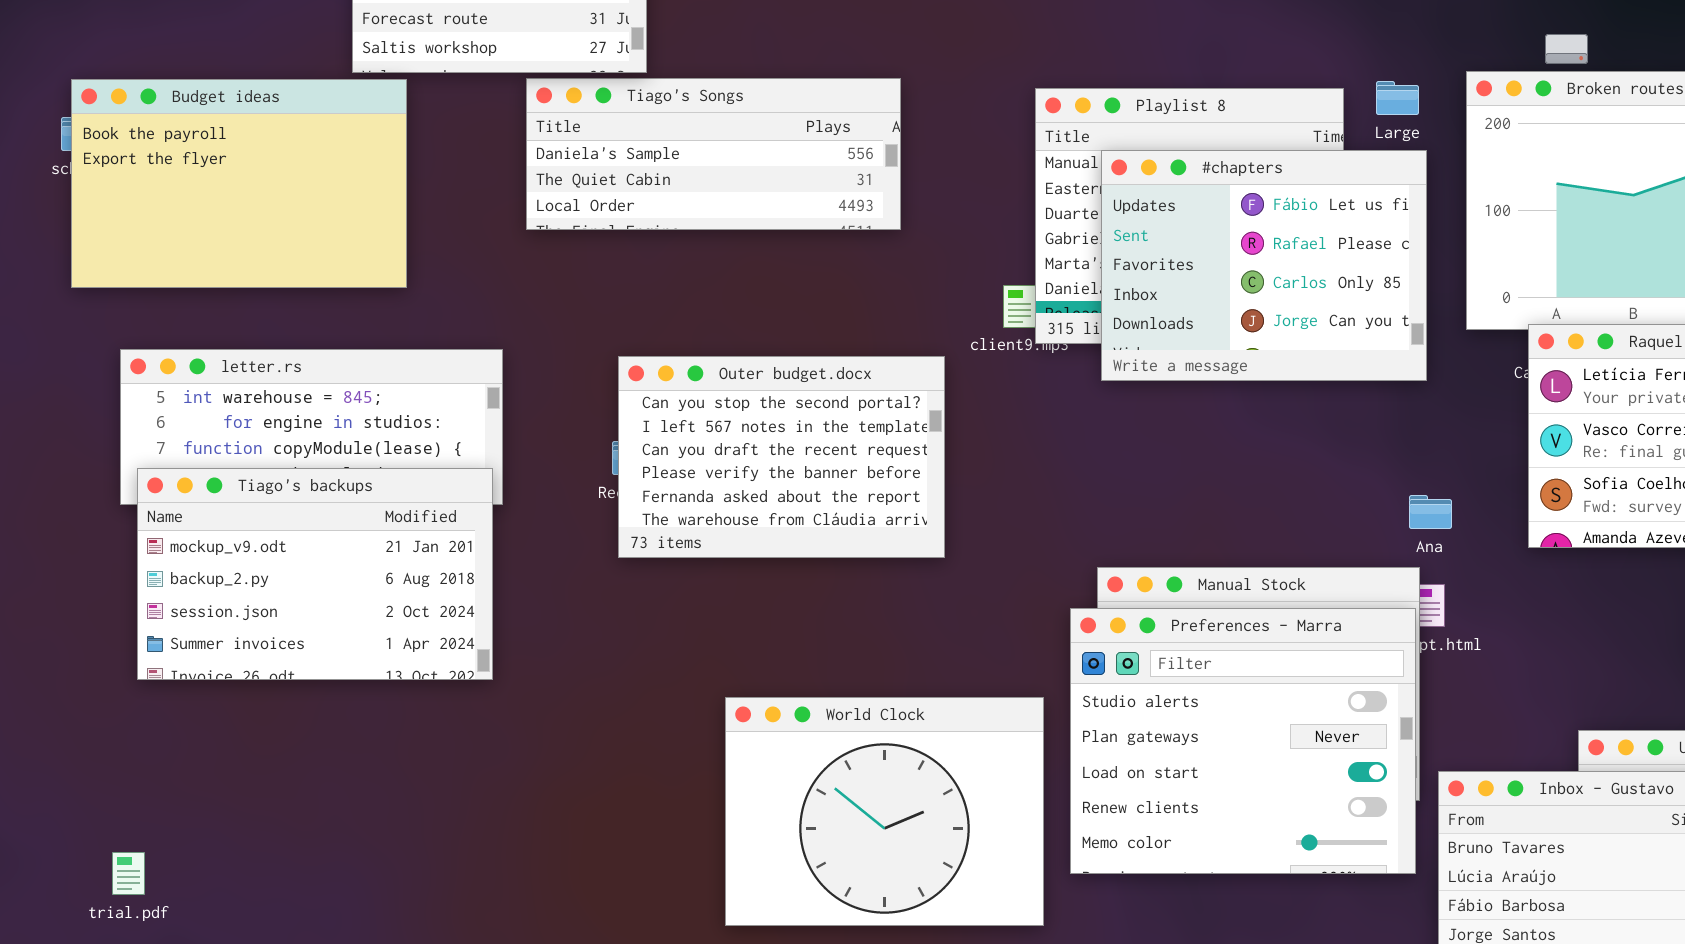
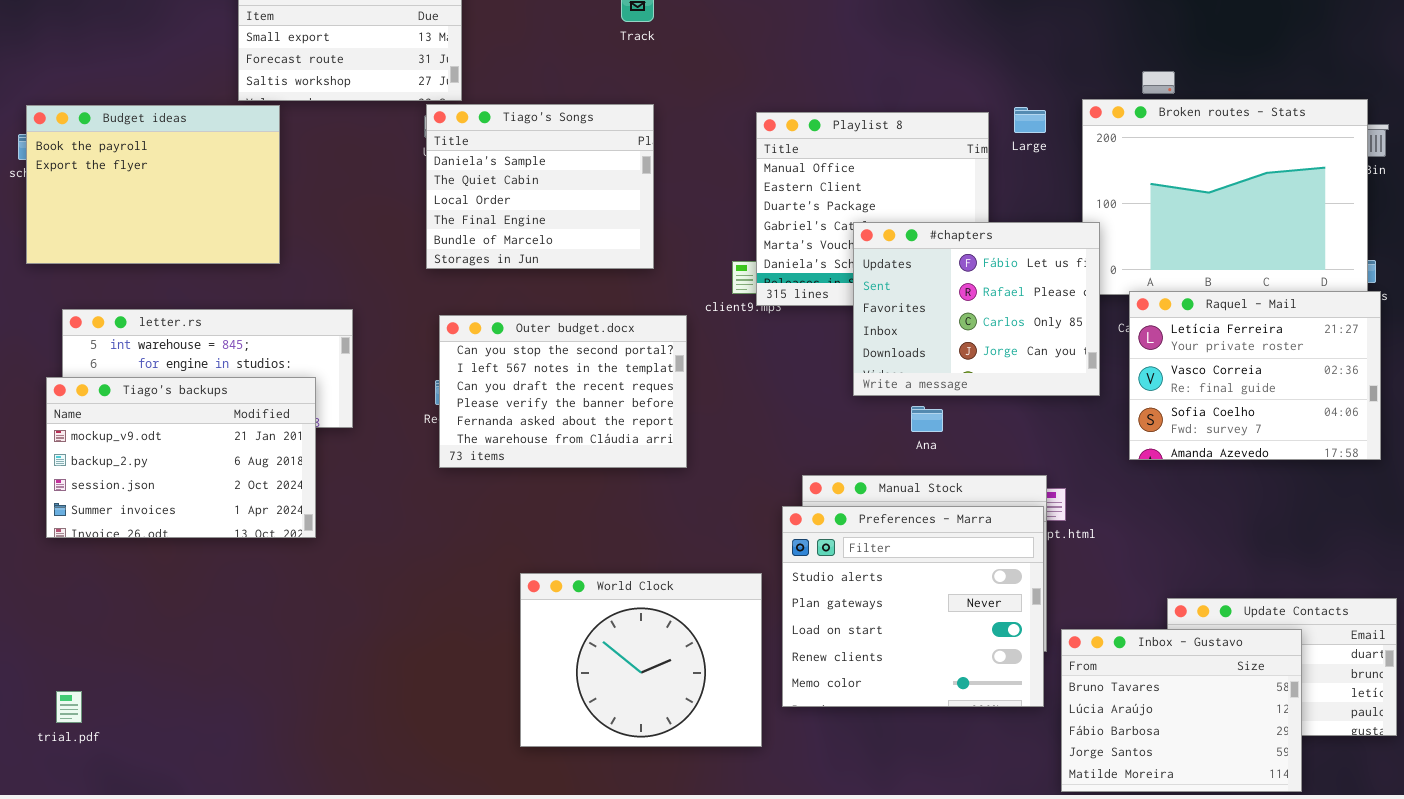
Tiago's Songs: [526,78,901,230] -> [426,104,654,269], resized
#chapters: [1101,150,1427,381] -> [853,222,1100,396], moved
Tiago's backups: [137,468,493,680] -> [46,377,316,538], moved
Ana: [1409,495,1452,529] -> [911,406,943,432], moved

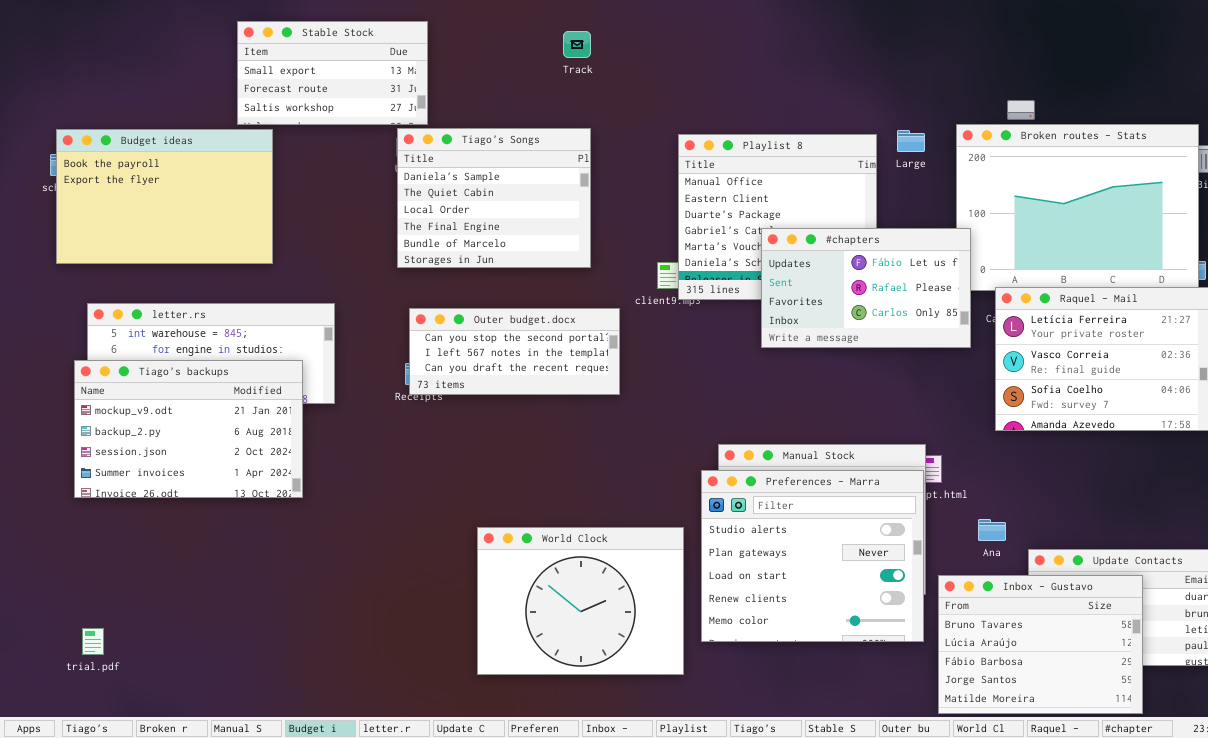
#chapters: [853,222,1100,396] -> [761,228,971,348], resized
Outer budget.docx: [439,315,687,468] -> [409,308,620,395], resized
Ana: [911,406,943,432] -> [978,519,1006,541], moved

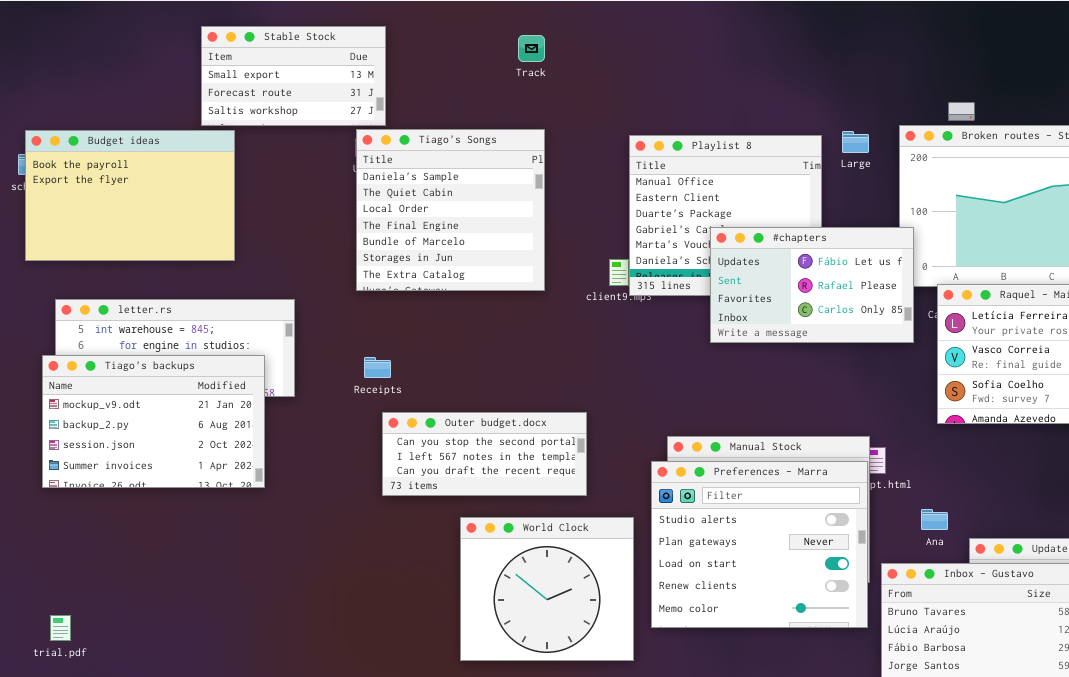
Tiago's Songs: [397,128,591,268] -> [356,129,545,291], resized
Outer budget.docx: [409,308,620,395] -> [382,412,587,496], moved
World Clock: [477,527,684,675] -> [460,517,634,661], resized

